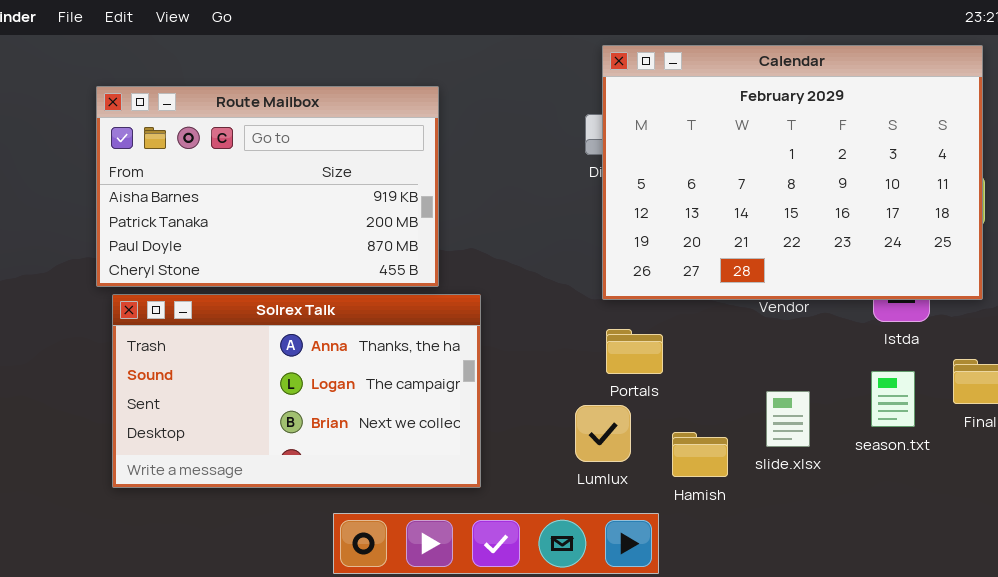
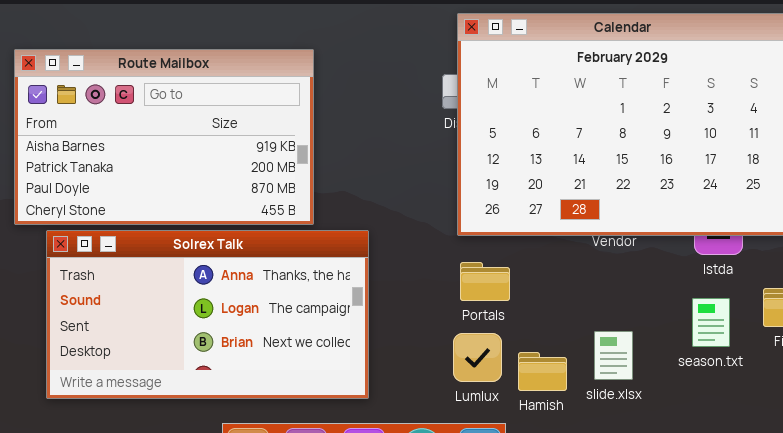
Solrex Talk: [112,294,481,488] -> [46,230,369,399], moved
slide.xlsx: [766,391,810,447] -> [594,331,633,380], moved
Lumlux: [575,405,631,462] -> [453,333,502,382], moved

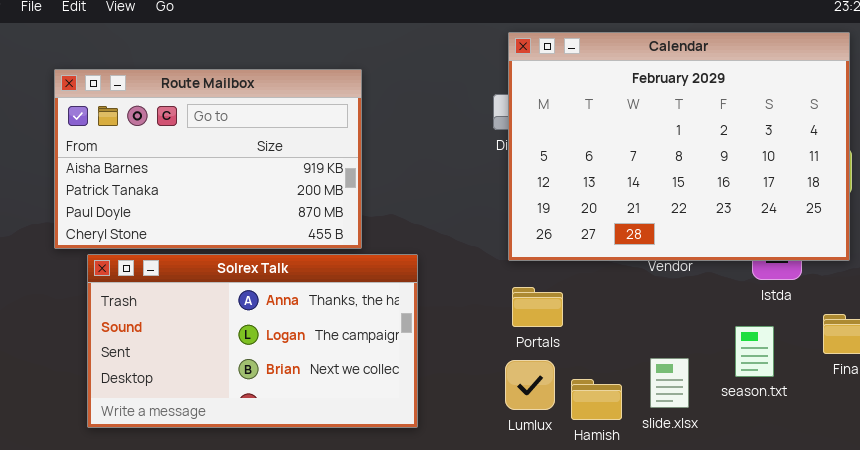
season.txt: [692,298,730,347] -> [735,326,774,377], moved

